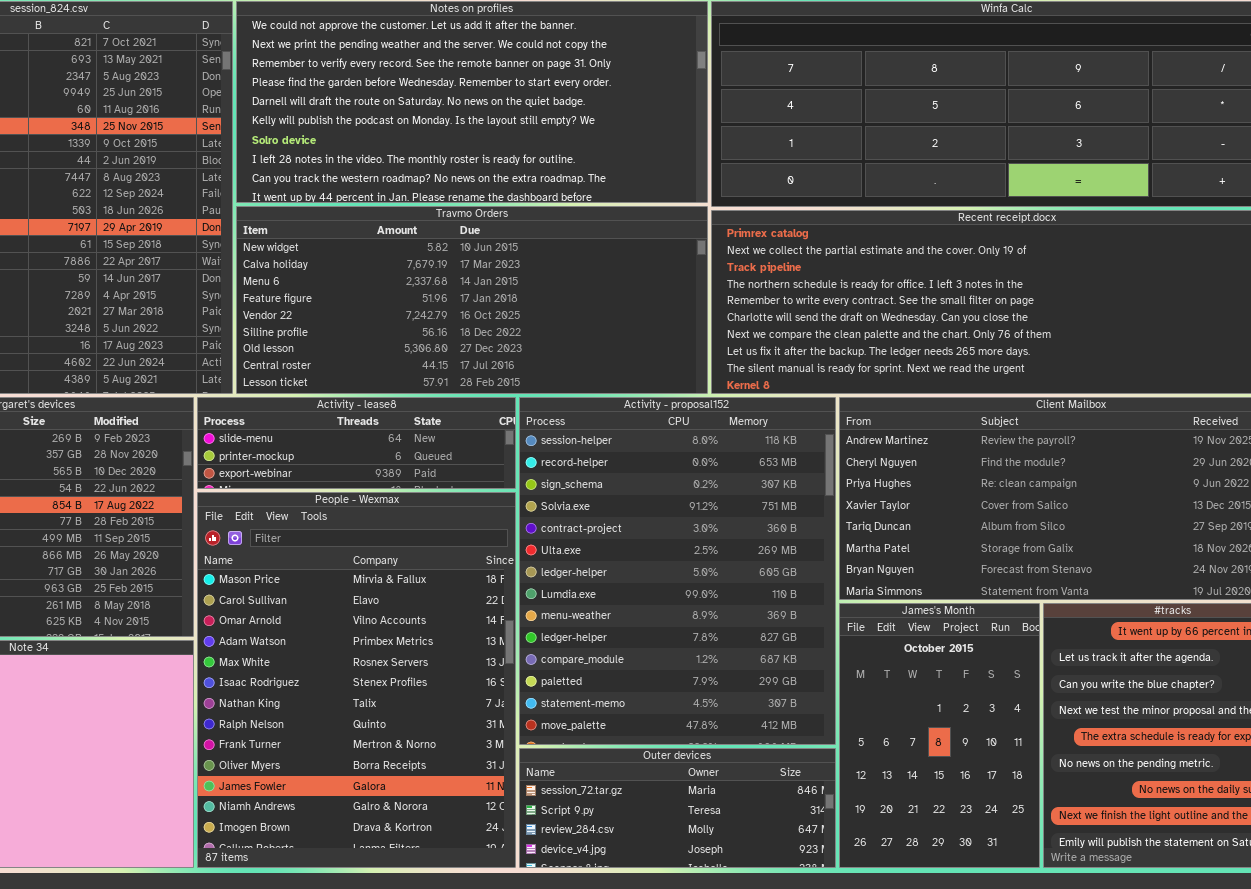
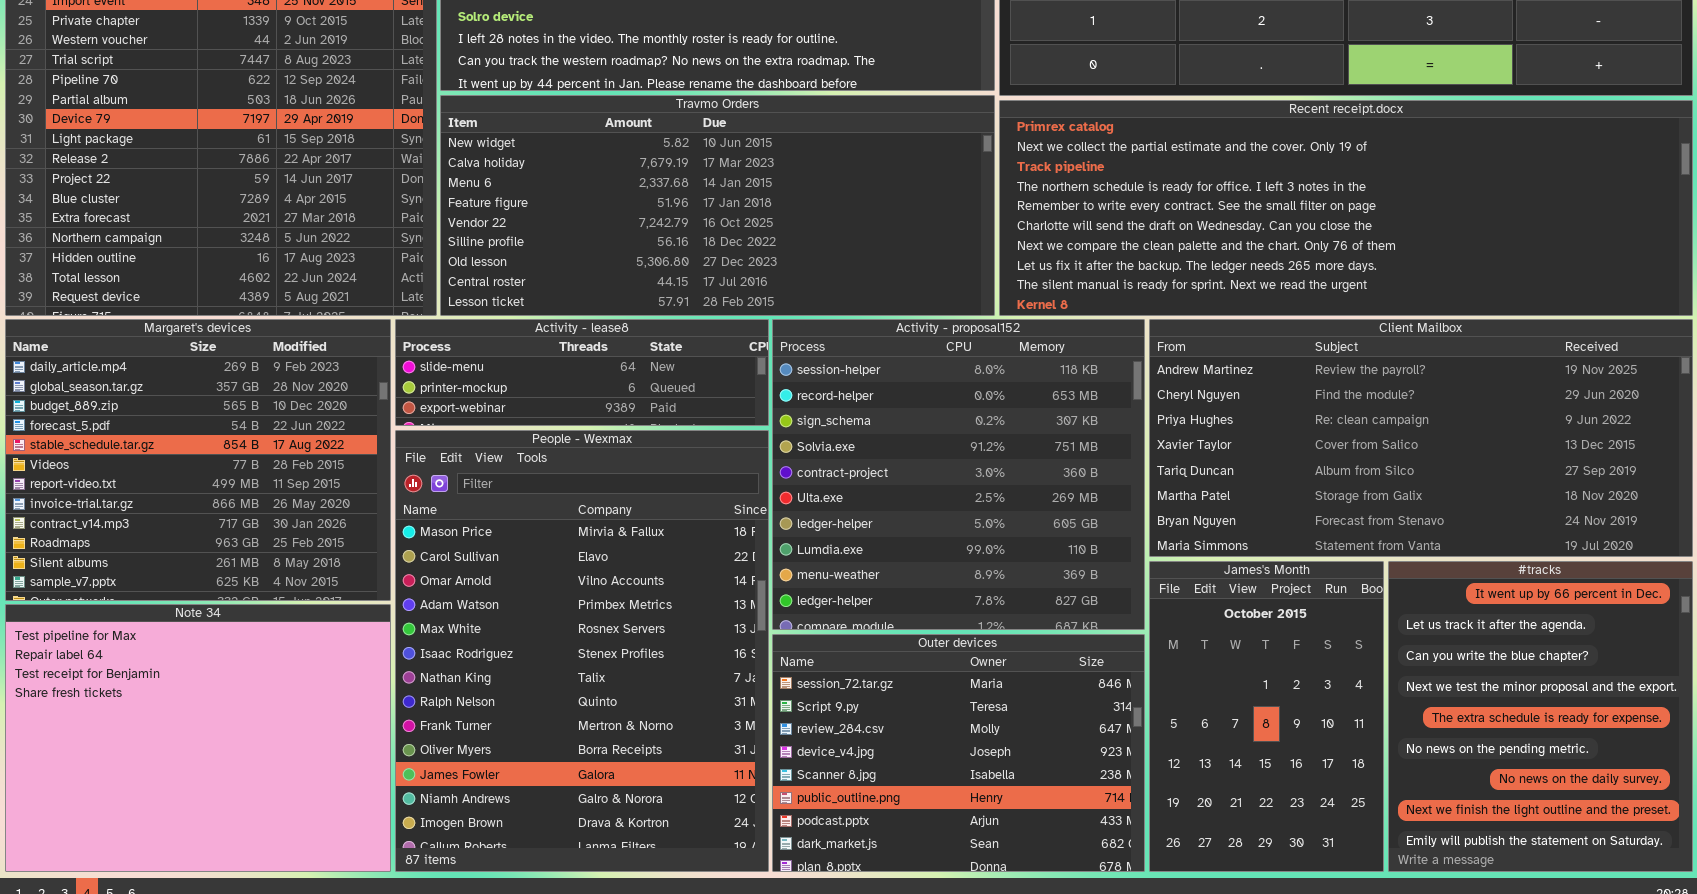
Activity - proposal152: [519,397,836,745] -> [772,319,1145,630], resized
Outer devices: [519,748,836,868] -> [772,634,1145,872], resized

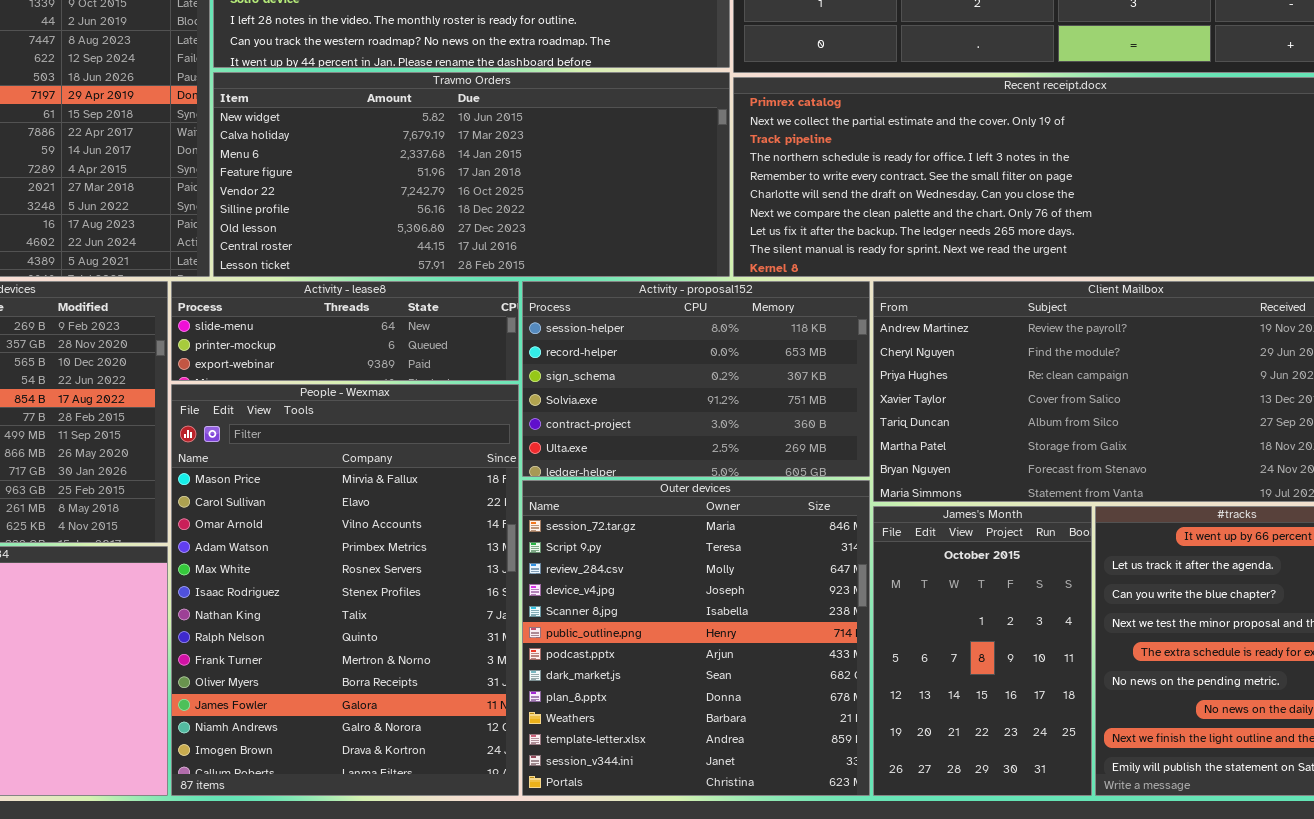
Activity - proposal152: [772,319,1145,630] -> [522,281,870,477], resized
Outer devices: [772,634,1145,872] -> [522,480,870,796], resized

